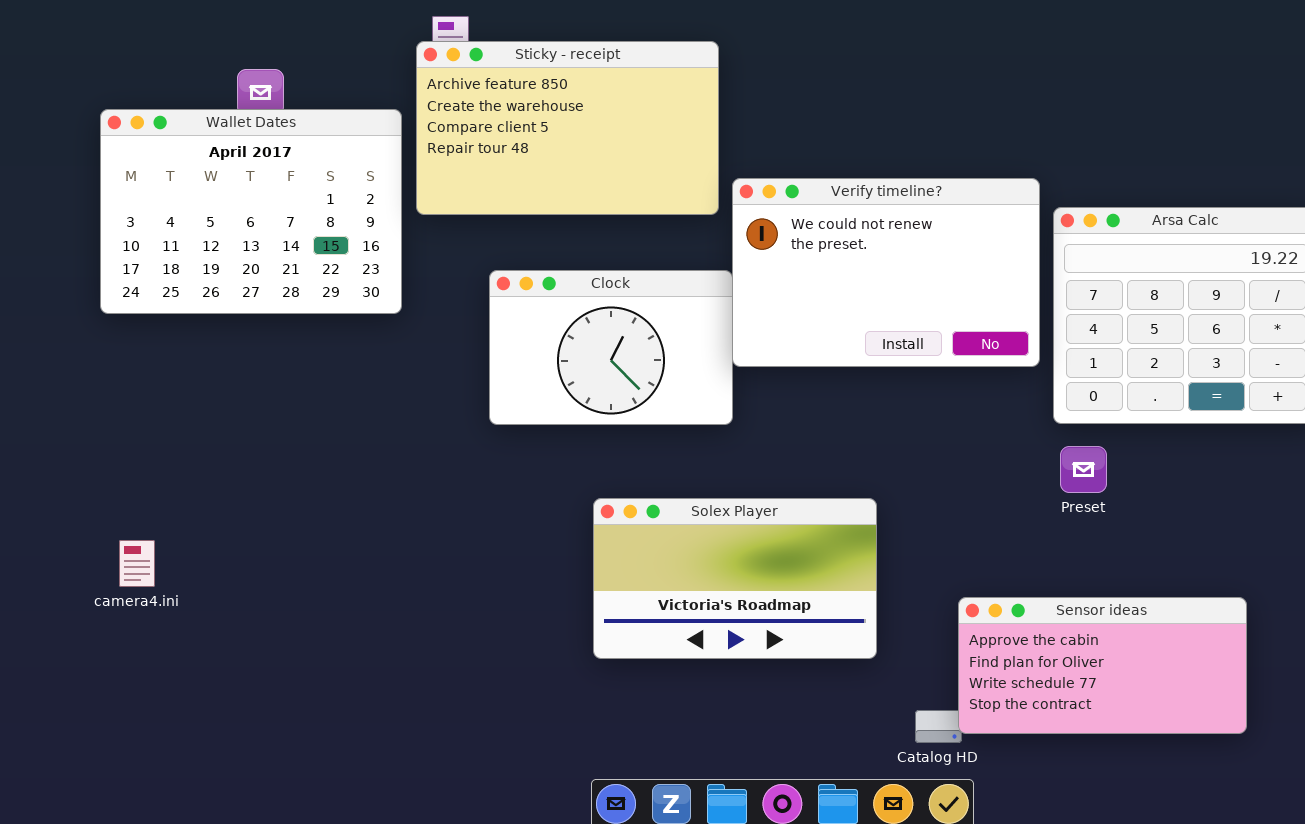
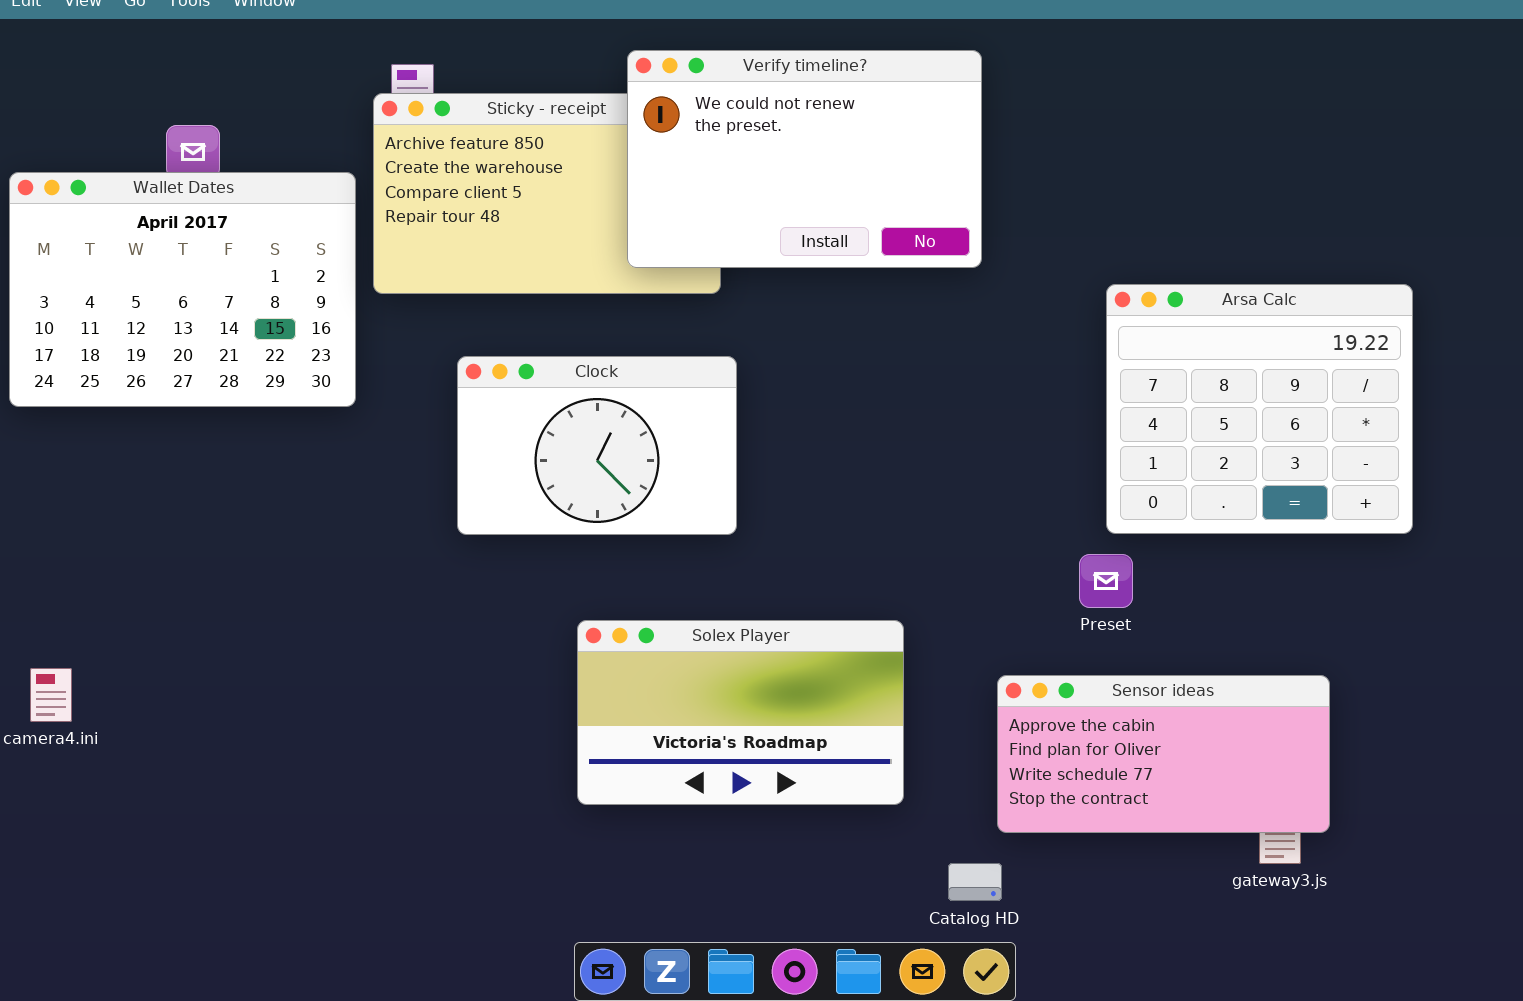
Verify timeline?: [732,178,1040,367] -> [627,50,982,268], moved
Preset: [1060,446,1107,493] -> [1079,554,1133,608], moved
Sensor ideas: [958,597,1247,734] -> [997,675,1330,833], moved

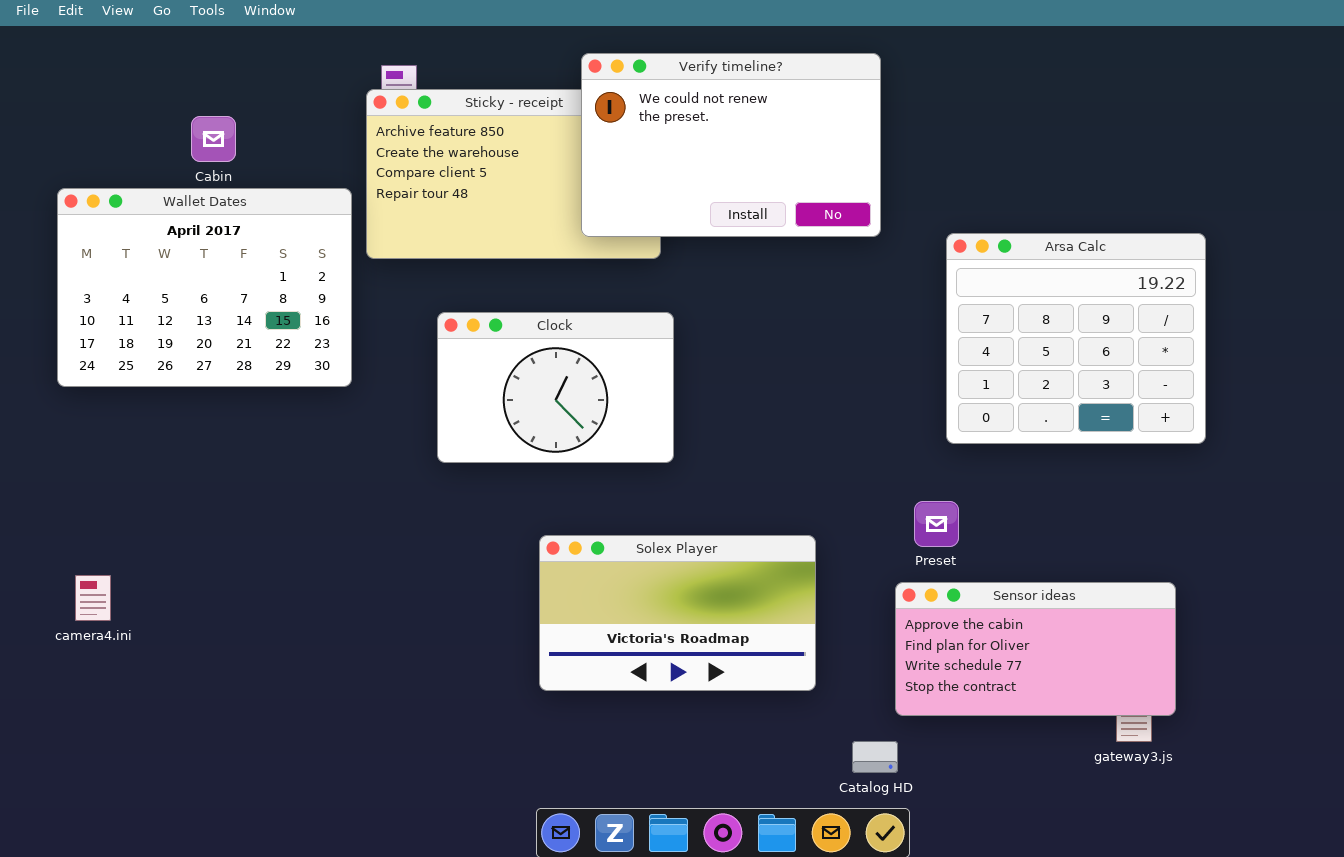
Wallet Dates: [9,172,356,407] -> [57,188,352,387], moved
Arsa Calc: [1106,284,1413,534] -> [946,233,1206,444], moved
Preset: [1079,554,1133,608] -> [914,501,959,547], moved

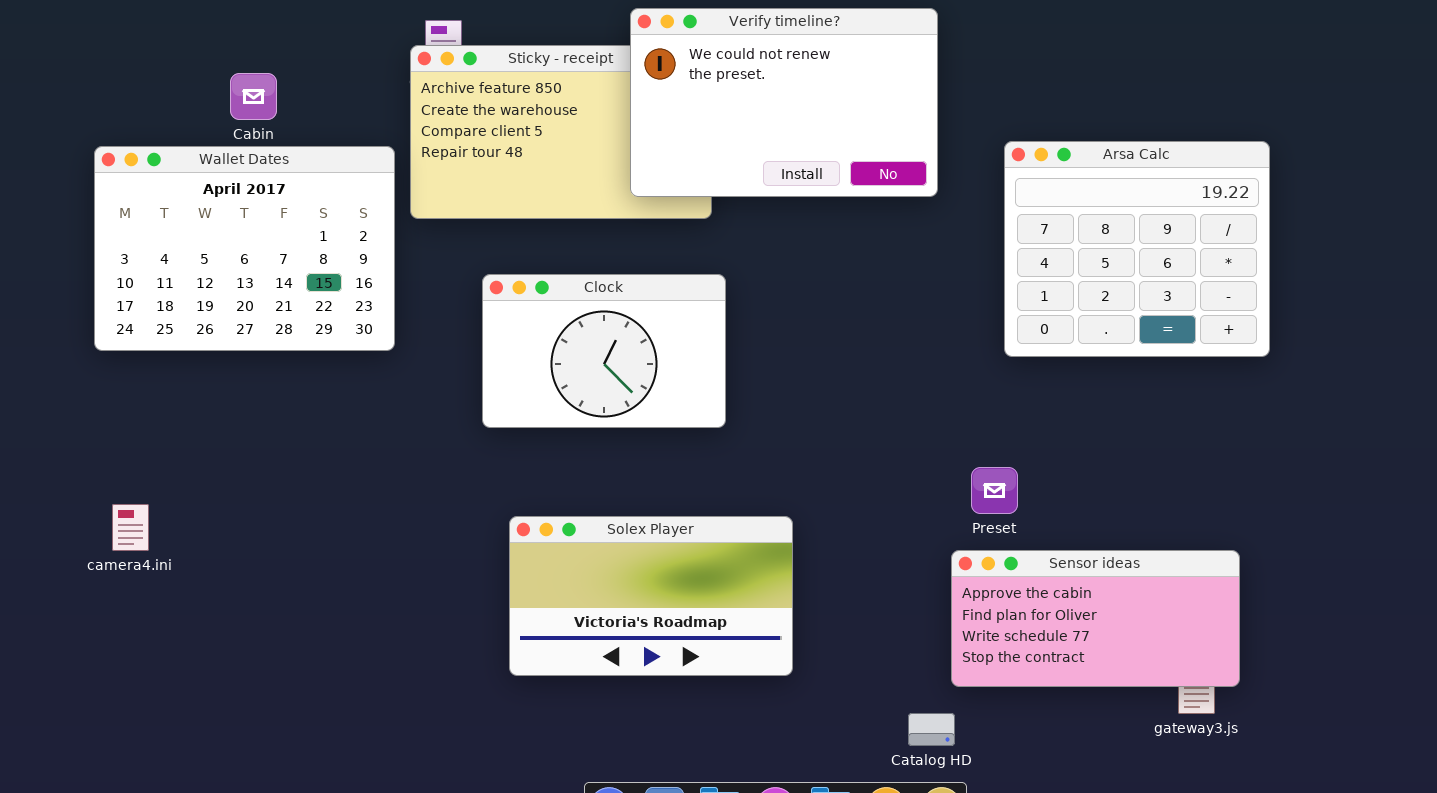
Arsa Calc: [946,233,1206,444] -> [1004,141,1270,357], moved
Solex Player: [539,535,816,691] -> [509,516,793,676], moved
camera4.ini: [75,575,111,621] -> [112,504,149,551], moved

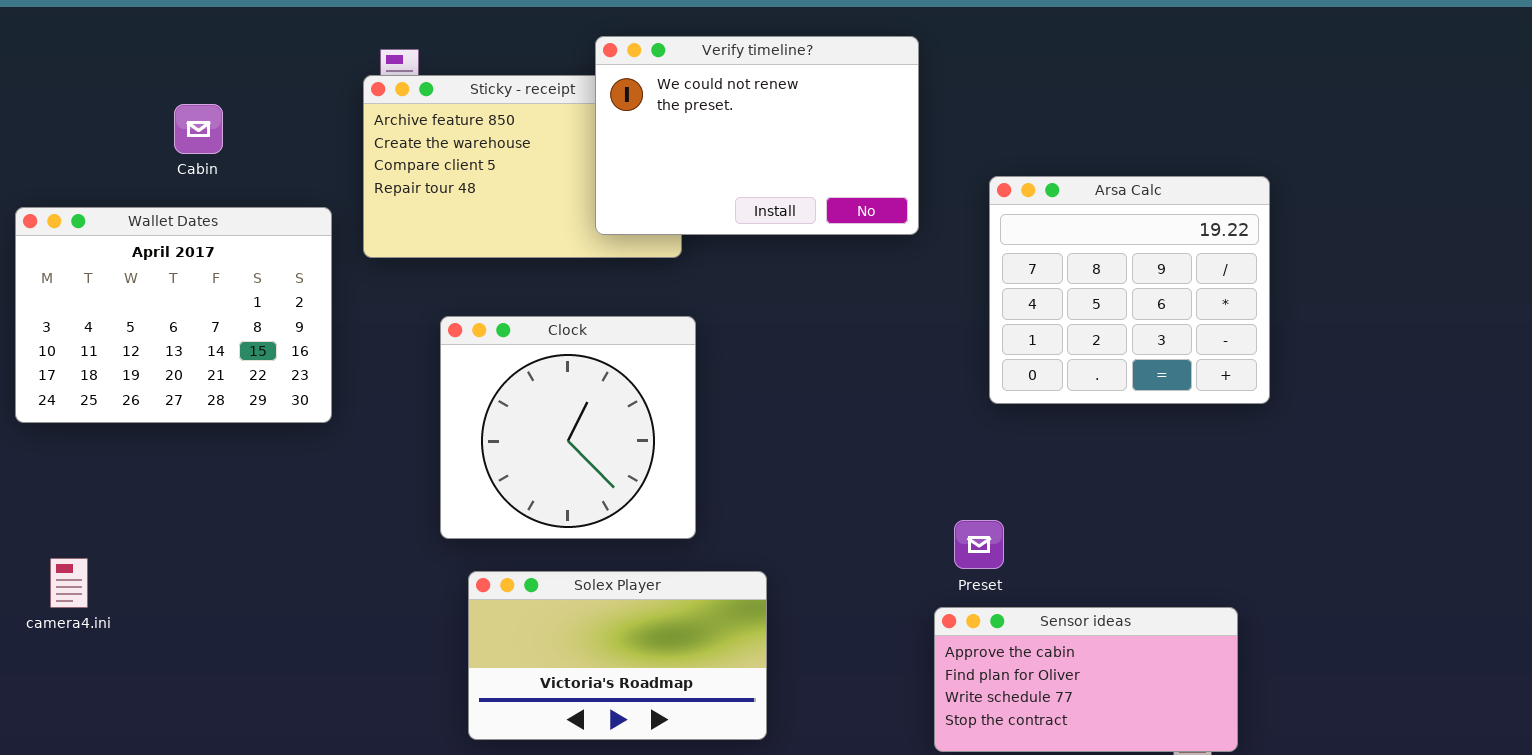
Wallet Dates: [94,146,395,351] -> [15,207,332,423], moved
Clock: [482,274,726,428] -> [440,316,696,539], resized

